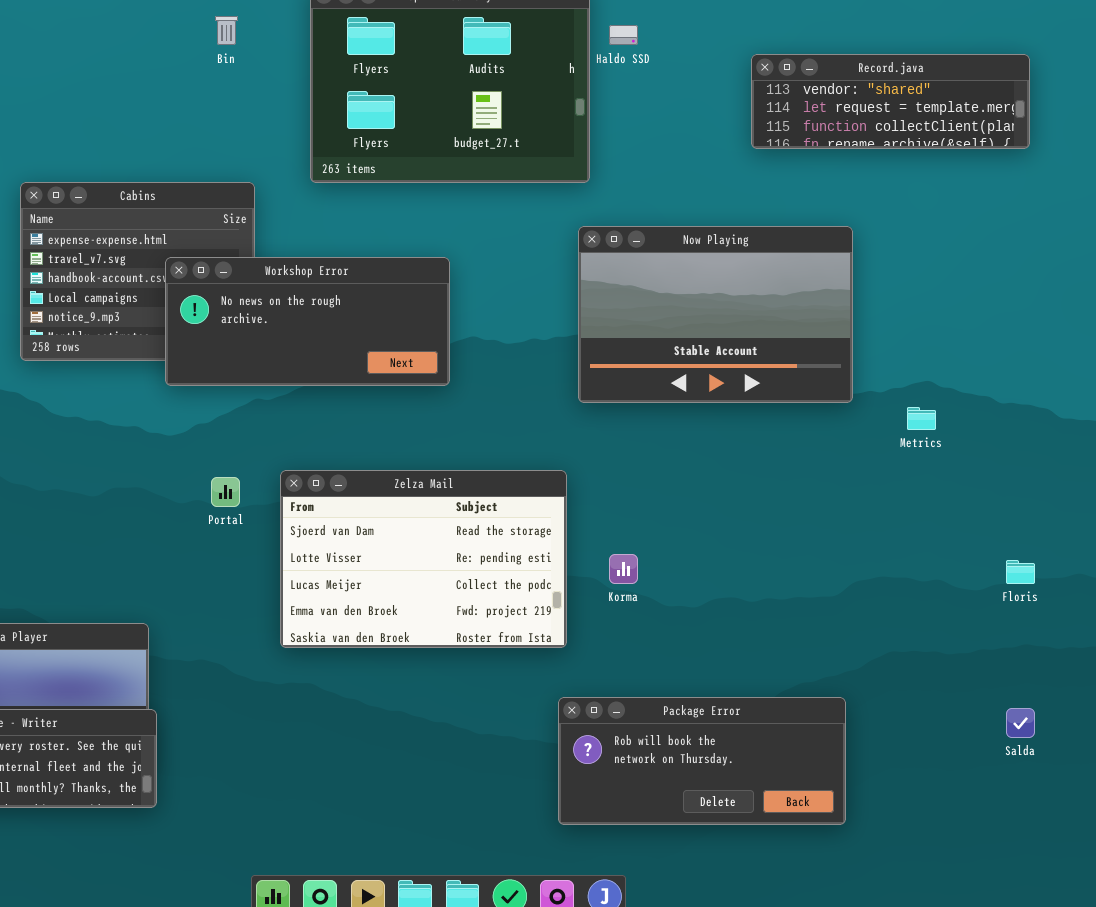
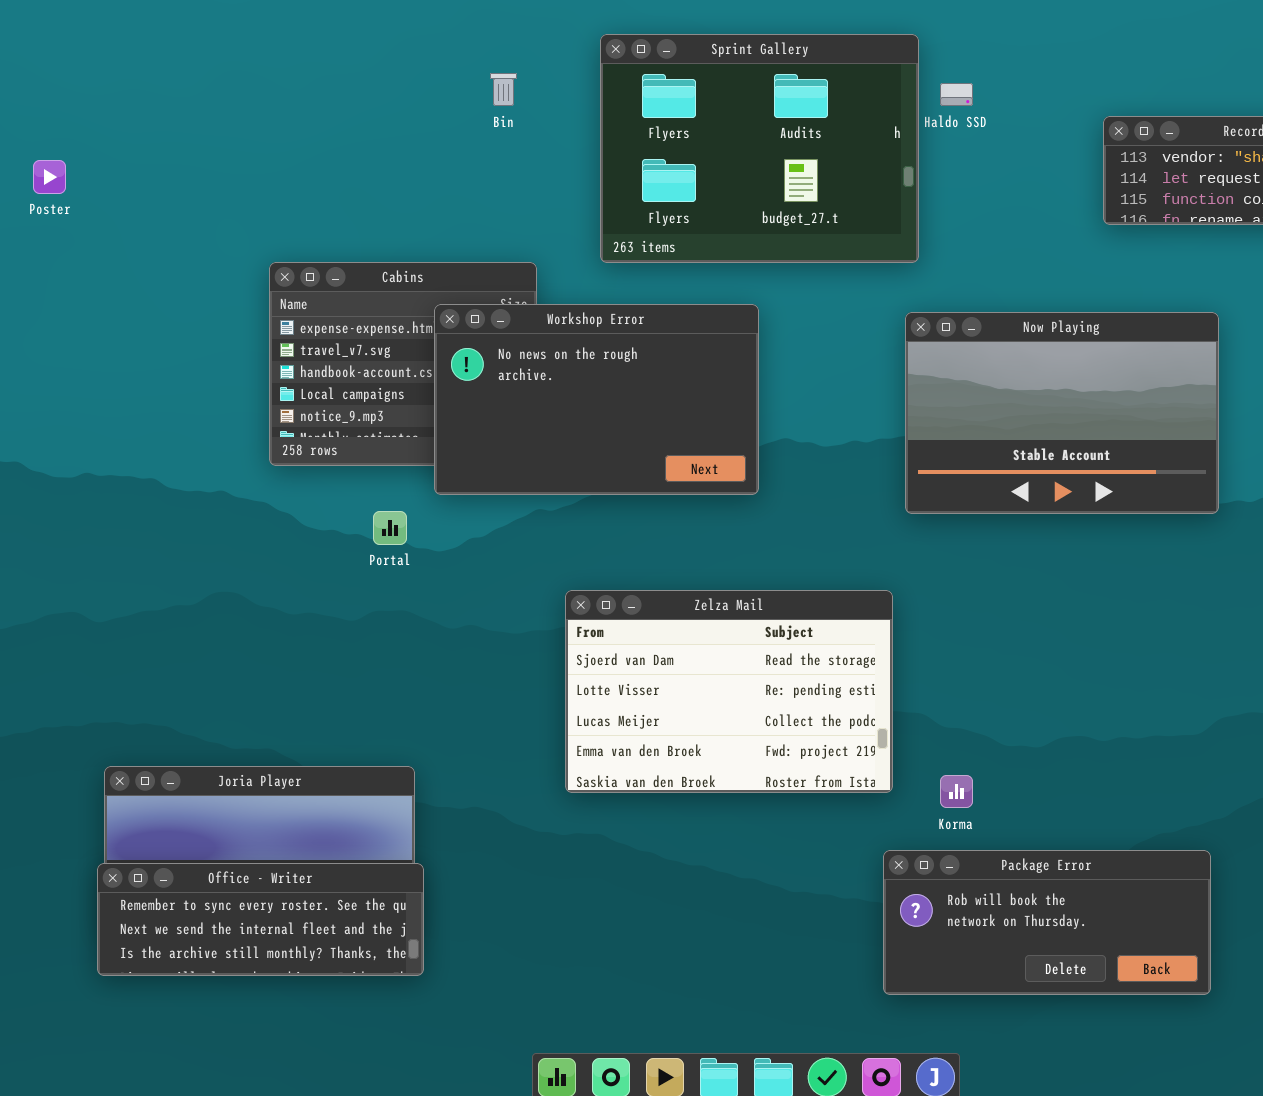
Workshop Error: [165,257,450,386] -> [434,304,759,495], resized
Portal: [211,477,240,507] -> [373,511,407,545], moved
Korma: [609,554,638,584] -> [940,775,973,808], moved

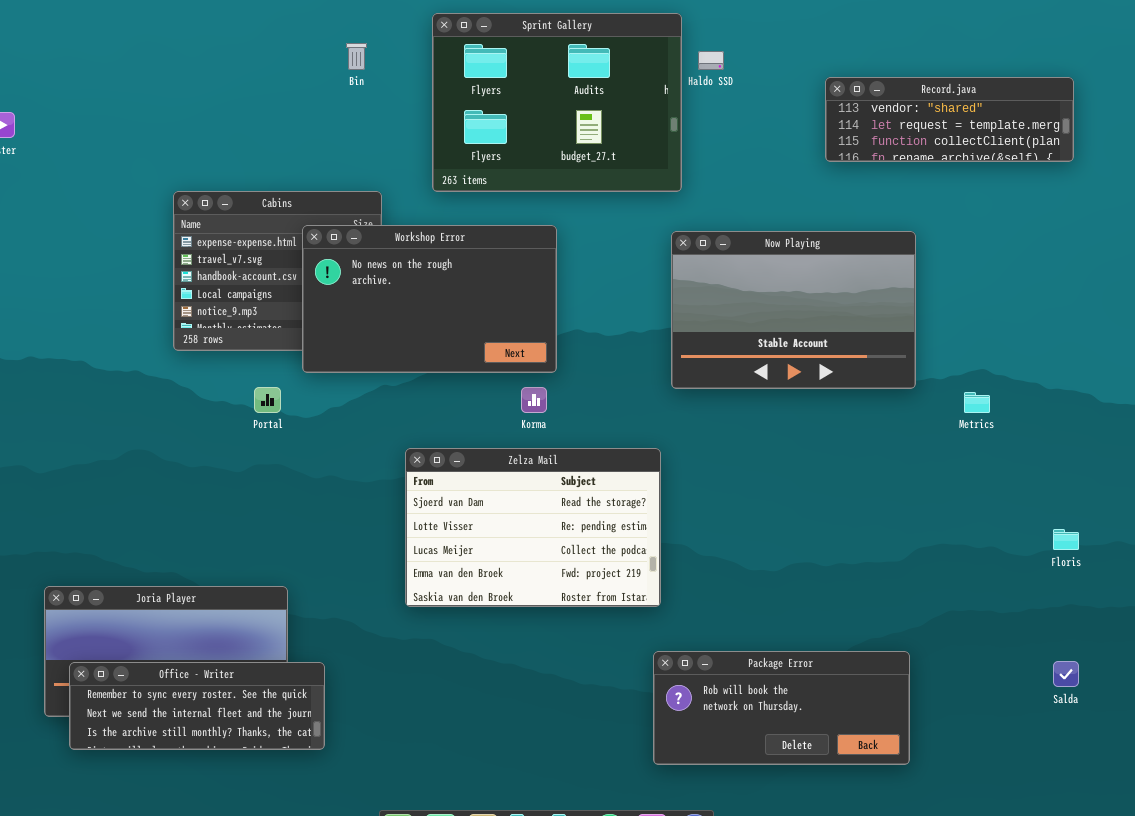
Korma: [940,775,973,808] -> [521,387,547,413], moved
Office - Writer: [97,863,424,976] -> [69,662,325,750], moved

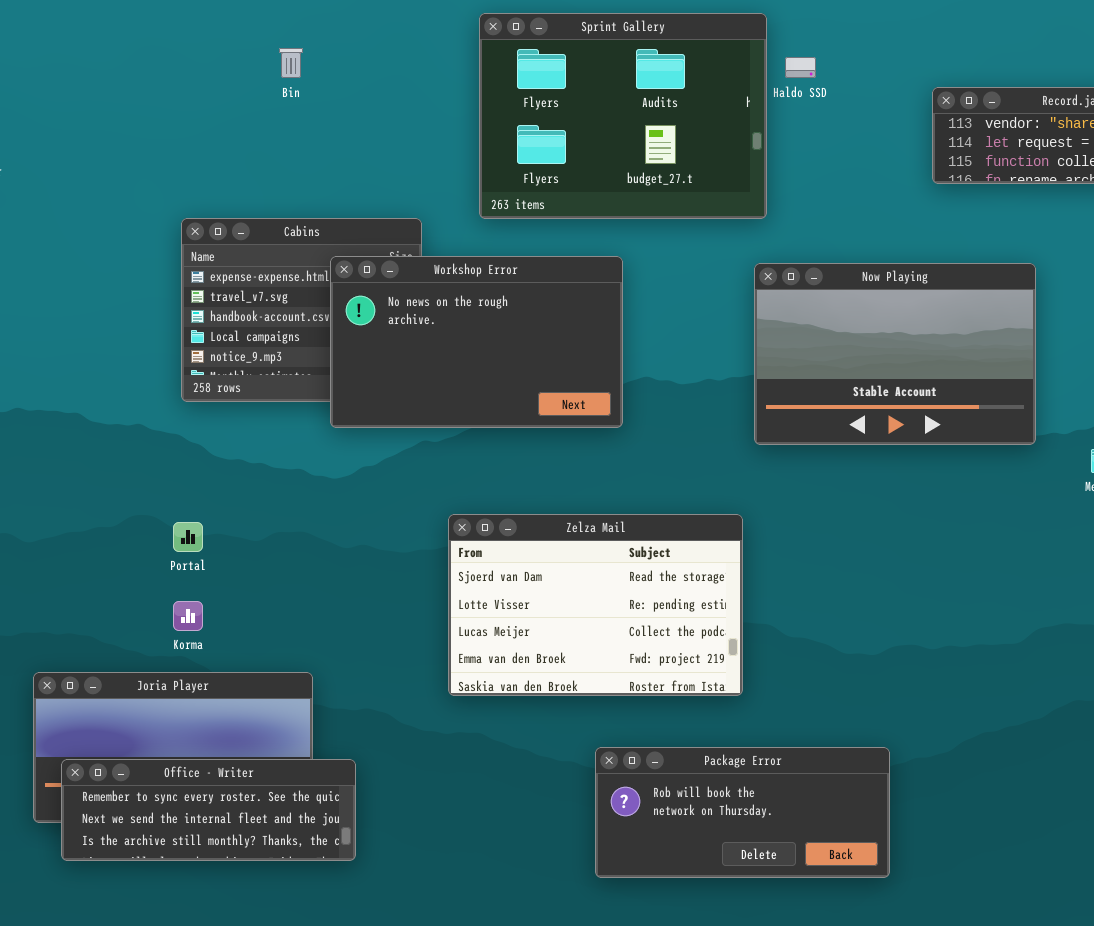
Bin: [346,43,367,70] -> [279,48,303,78], moved
Portal: [254,387,281,413] -> [173,522,203,552], moved
Korma: [521,387,547,413] -> [173,601,203,631], moved
Package Error: [653,651,910,765] -> [595,747,890,878], moved

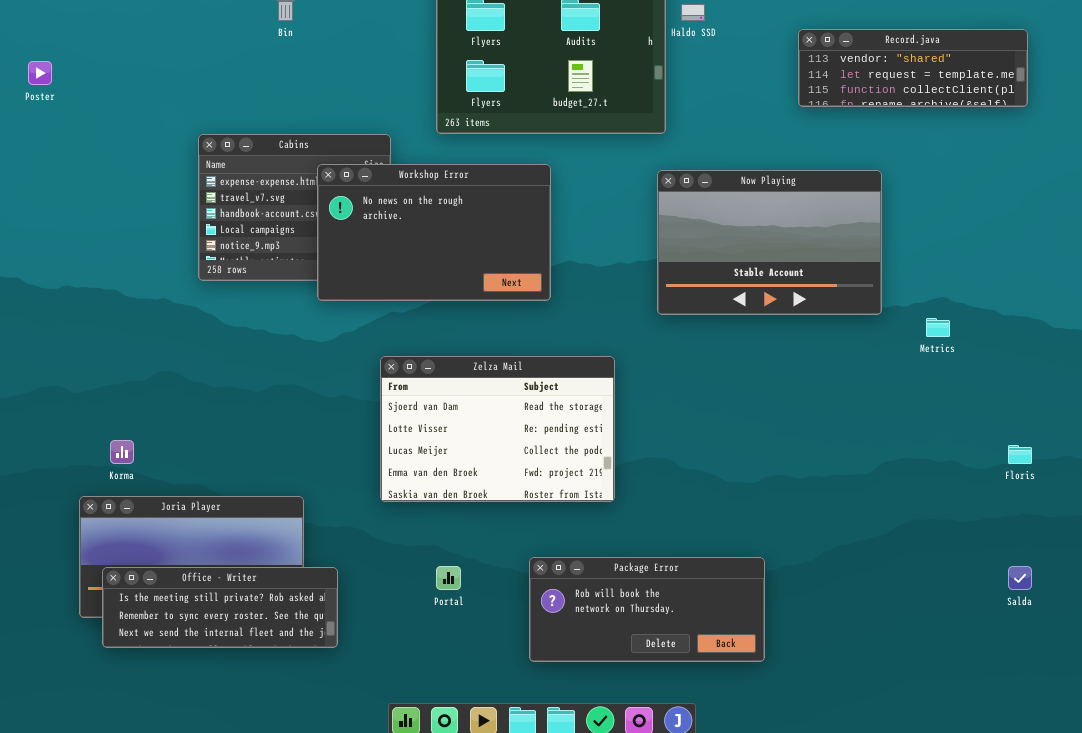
Zelza Mail: [448,514,743,696] -> [380,356,615,502], moved
Portal: [173,522,203,552] -> [436,566,461,590], moved
Korma: [173,601,203,631] -> [110,440,134,464], moved
Office - Writer: [61,759,356,861] -> [102,567,338,648], scrolled up 1 row

